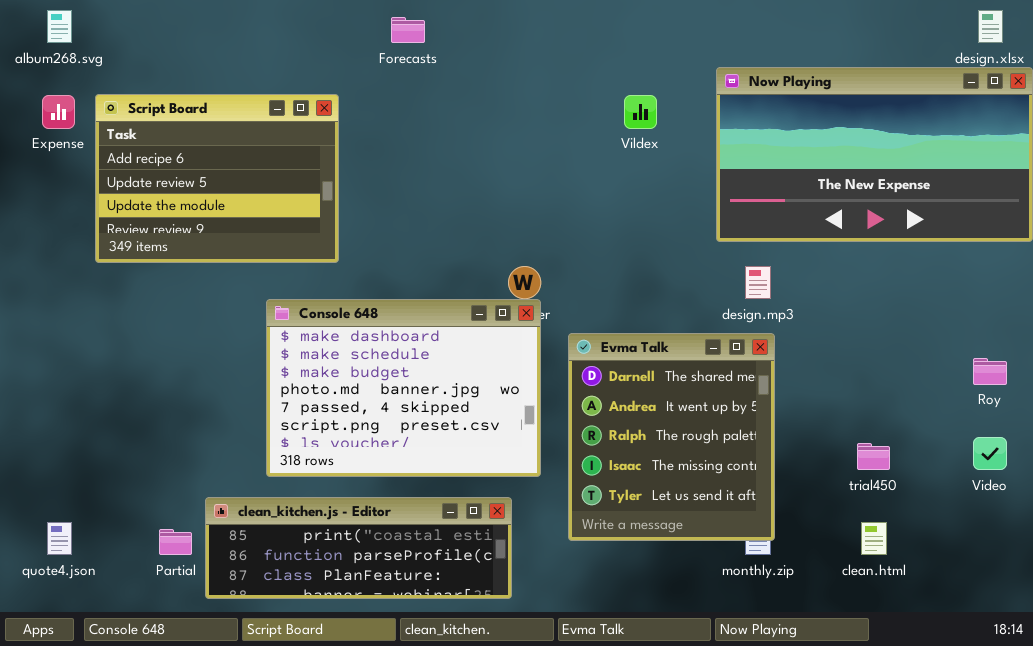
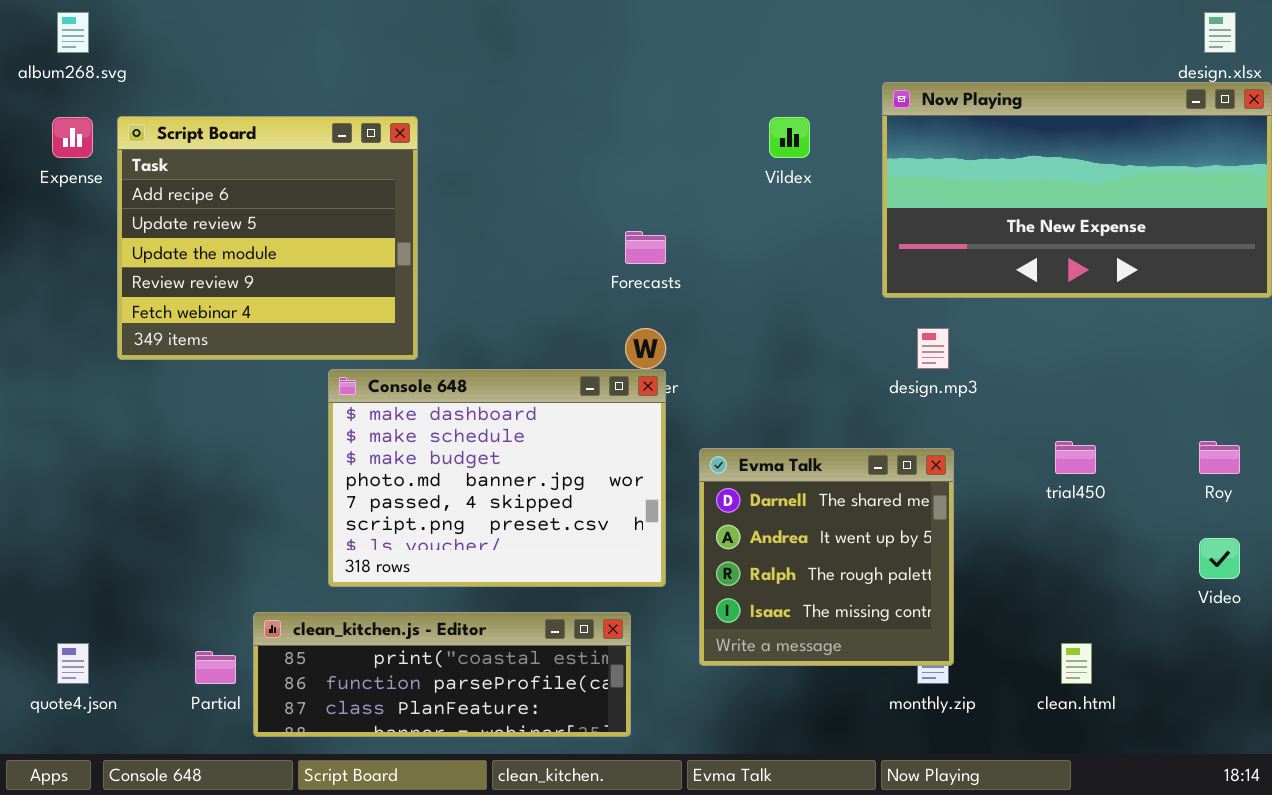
Forecasts: [391,17,425,43] -> [625,231,666,264], moved
Script Board: [95,94,339,263] -> [117,116,418,360], resized
Evma Talk: [568,333,775,541] -> [699,448,954,666], resized
trial450: [857,443,890,470] -> [1055,441,1096,474], moved

